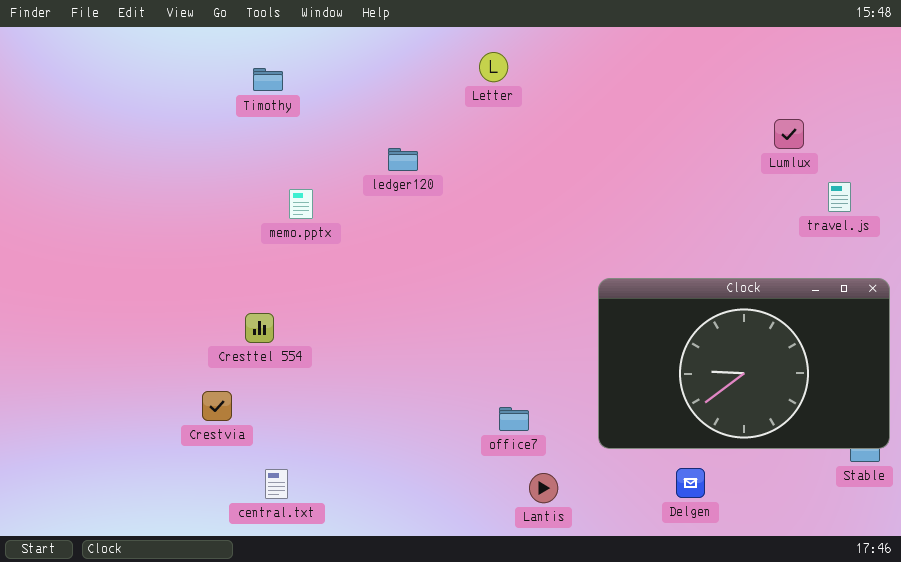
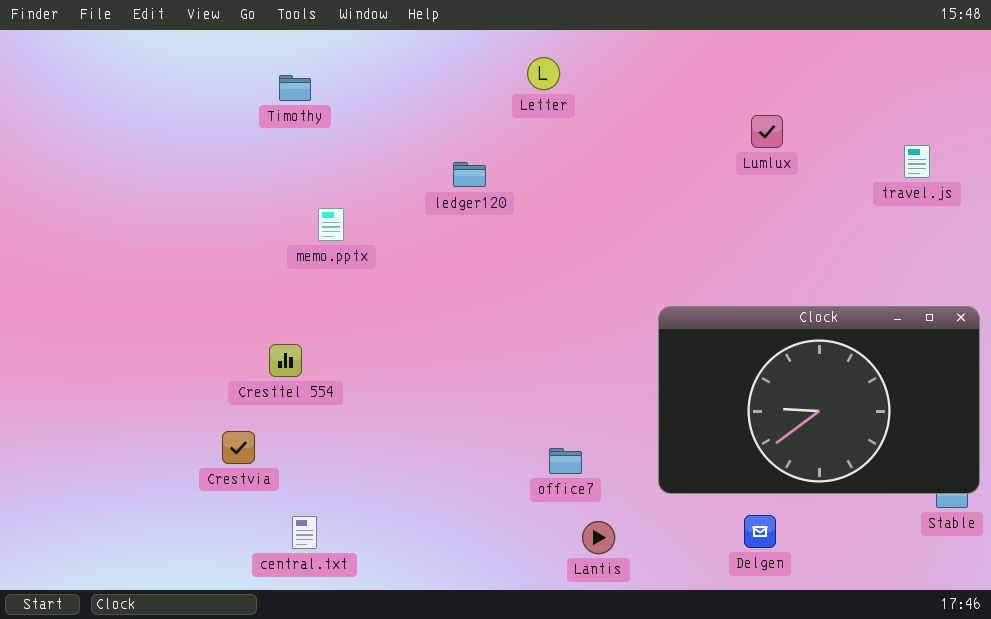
Lumlux: [774,119,804,149] -> [751,115,783,148], moved
ledger120: [388,148,418,171] -> [453,162,486,187], moved
travel.js: [828,182,851,212] -> [904,145,930,178], moved

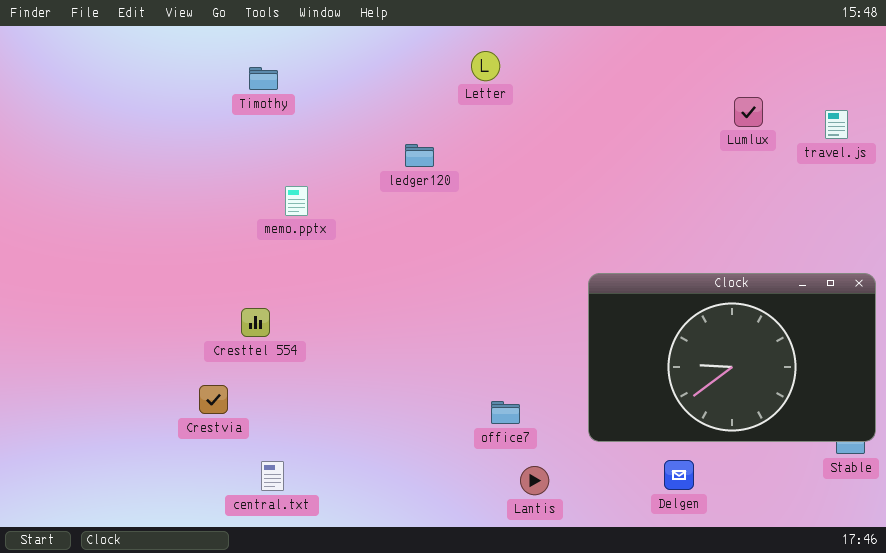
Lumlux: [751,115,783,148] -> [734,97,763,127], moved
travel.js: [904,145,930,178] -> [825,110,848,139], moved

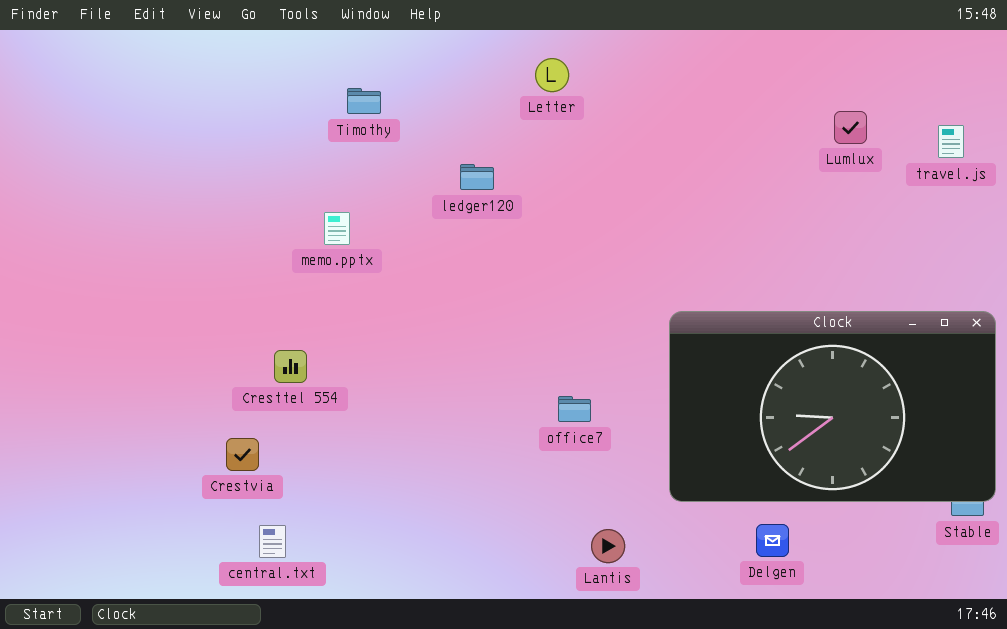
Timothy: [249,67,278,90] -> [347,88,381,114], moved
office7: [491,401,520,424] -> [558,396,591,422], moved
central.txt: [261,461,284,491] -> [259,525,286,558], moved

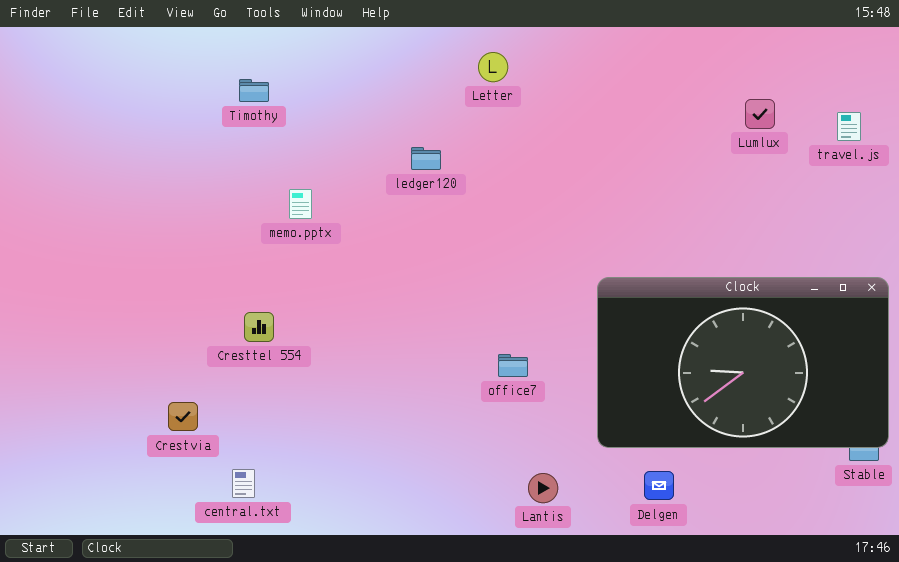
Timothy: [347,88,381,114] -> [239,79,269,102], moved
Crestvia: [226,438,259,471] -> [168,402,198,431], moved
Delgen: [756,524,789,557] -> [644,471,674,500], moved

